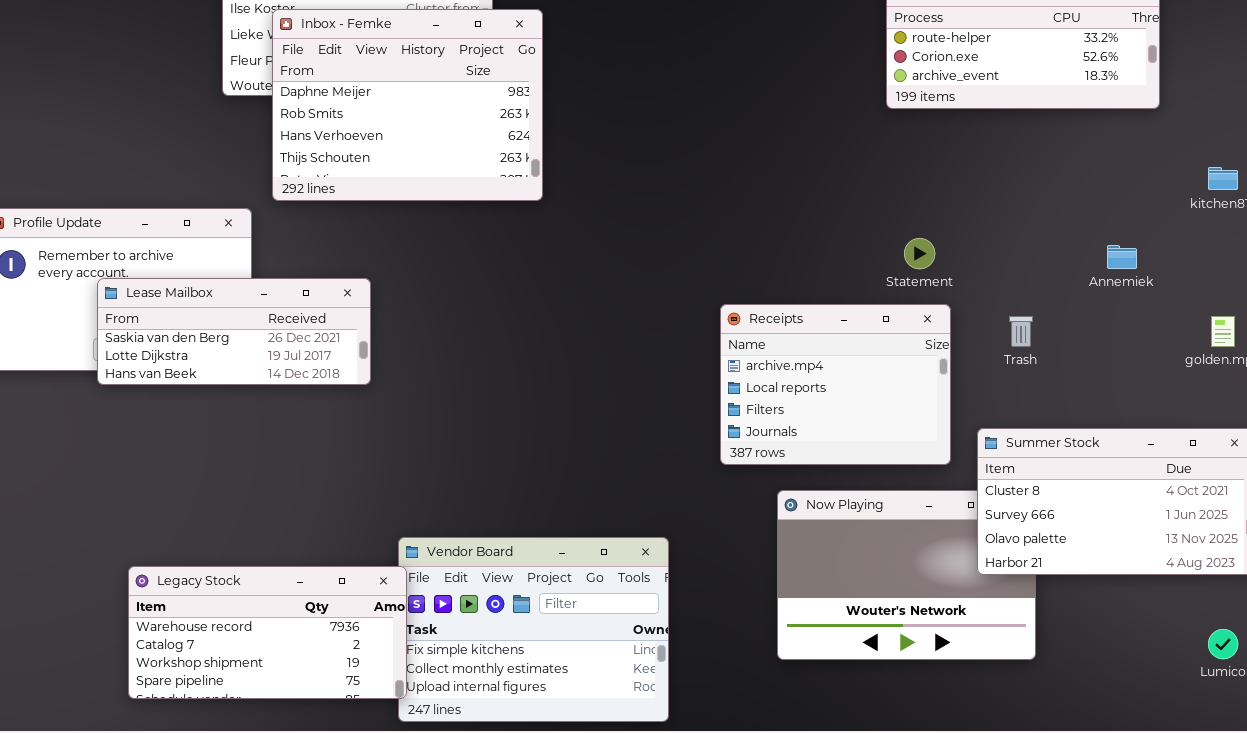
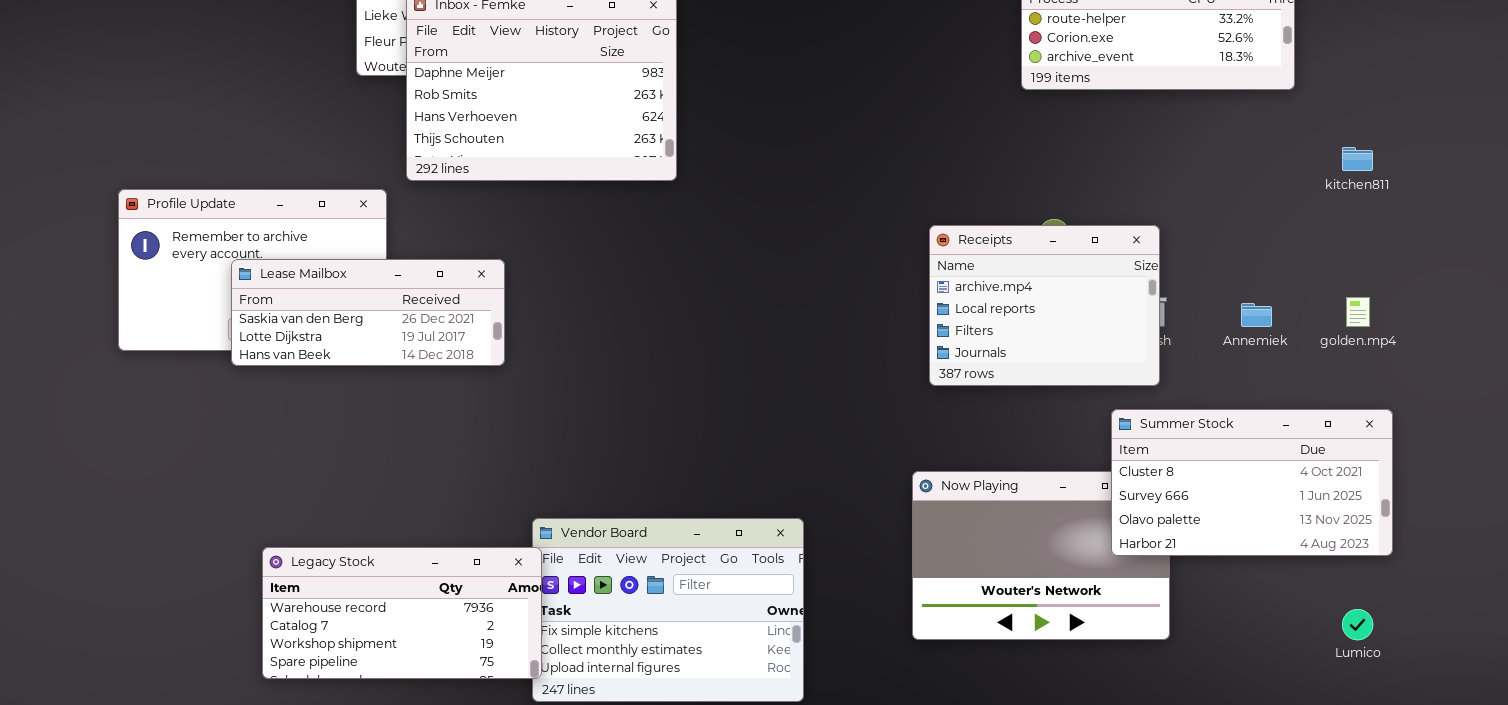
Annemiek: [1107,245,1137,269] -> [1241,303,1272,327], moved
Receipts: [720,304,951,465] -> [929,225,1160,386], moved

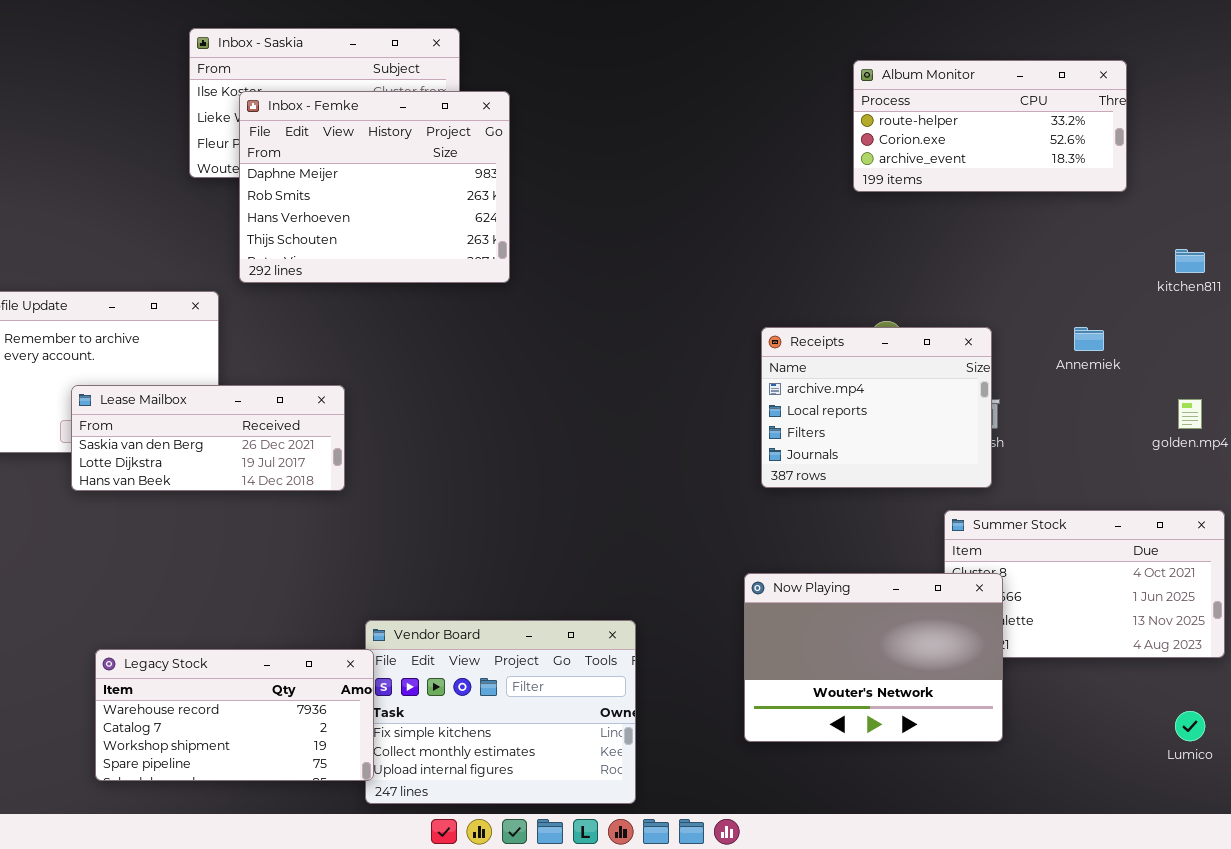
Lease Mailbox: [231,259,505,366] -> [71,385,345,491], moved
Annemiek: [1241,303,1272,327] -> [1074,327,1104,351], moved
Now Playing: [912,471,1170,640] -> [744,573,1003,742], raised

